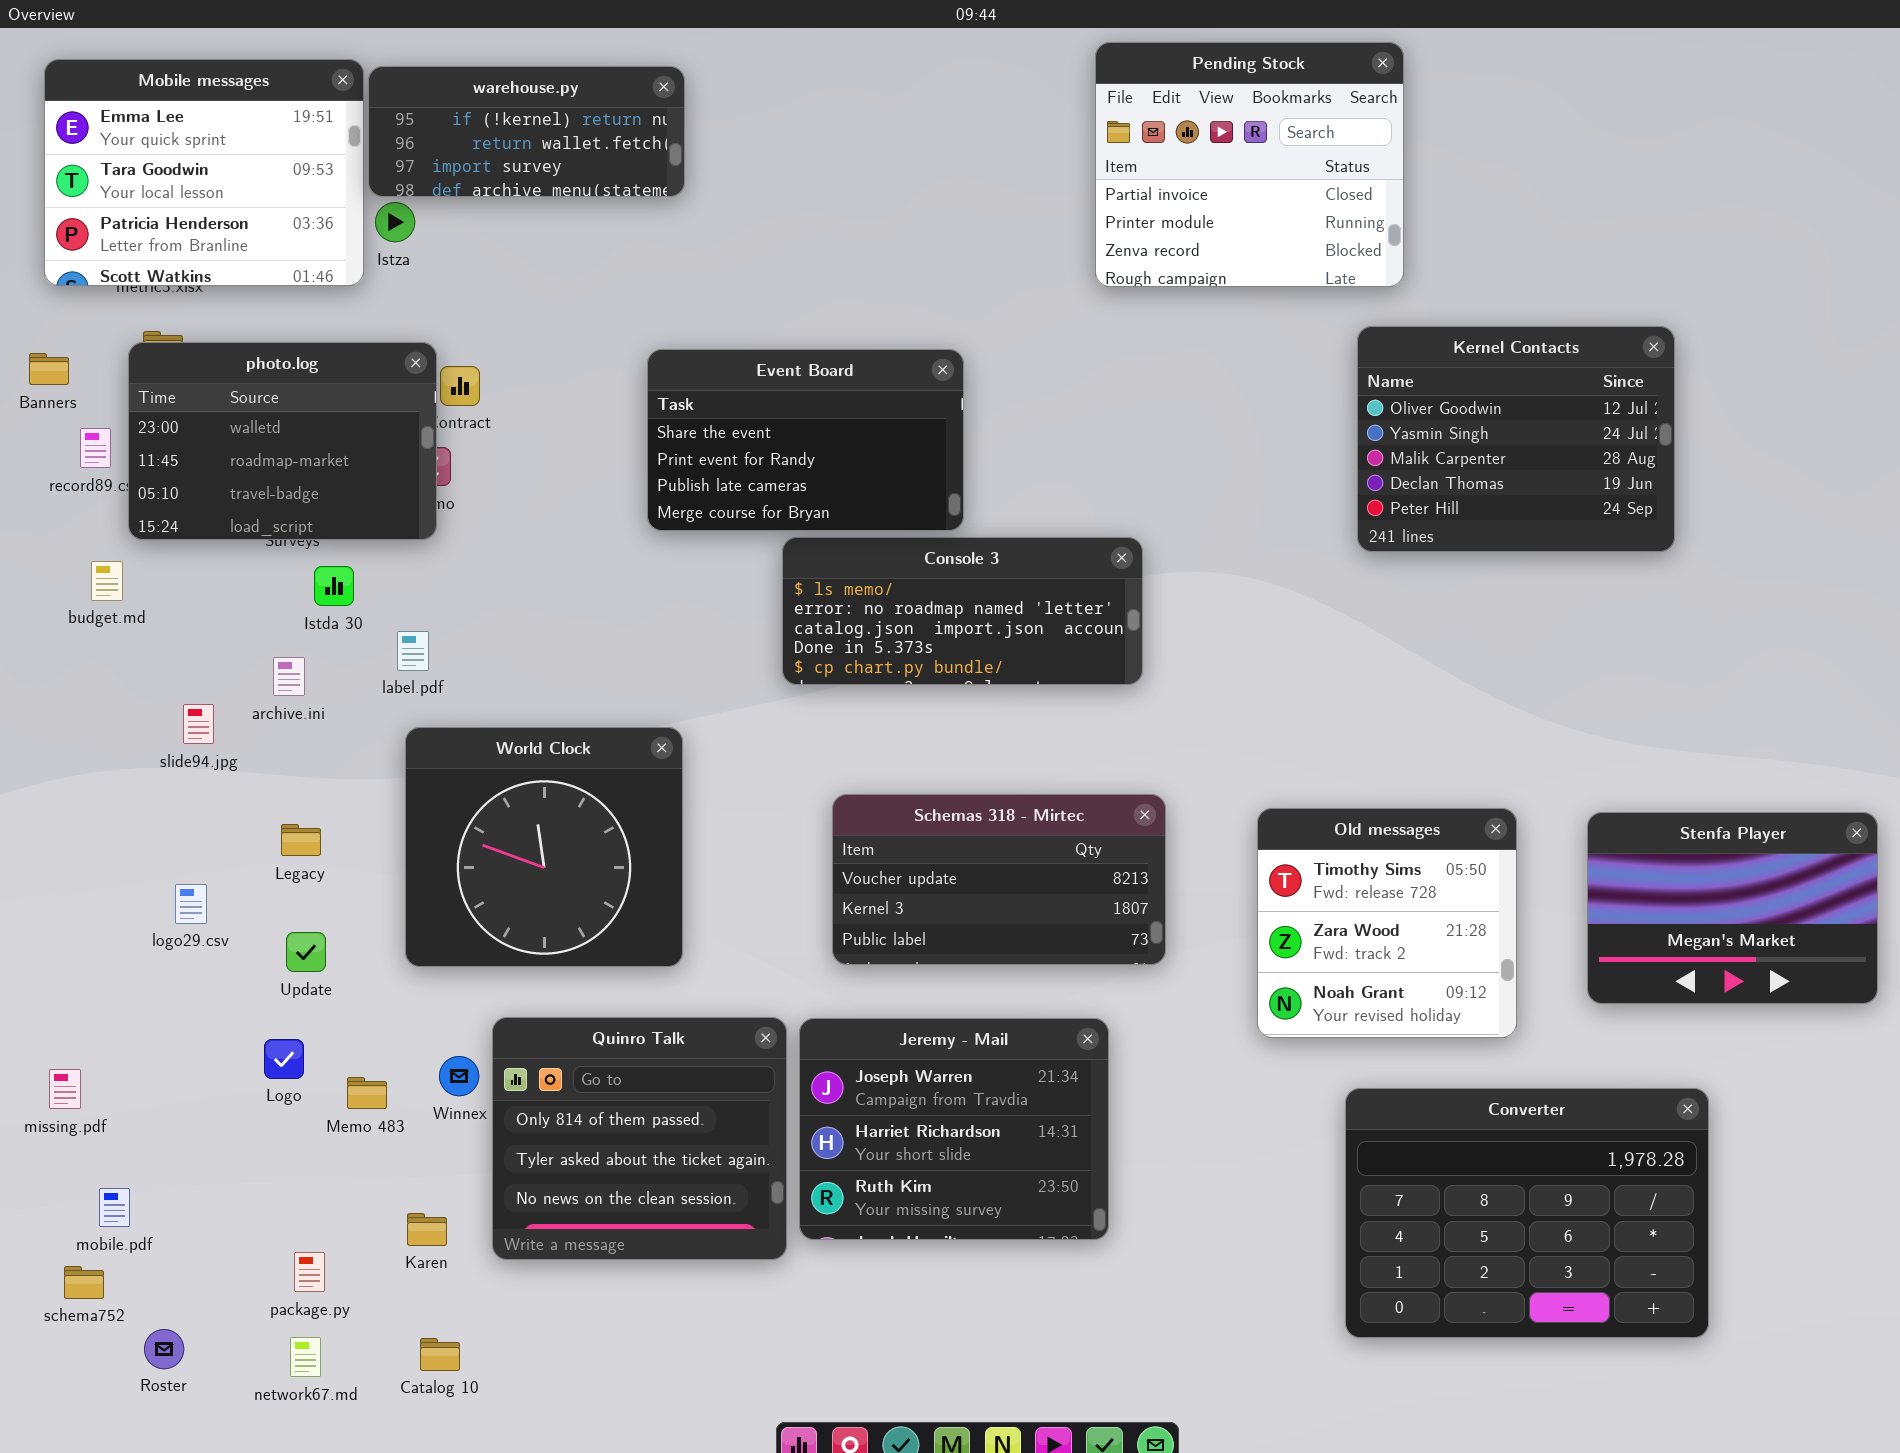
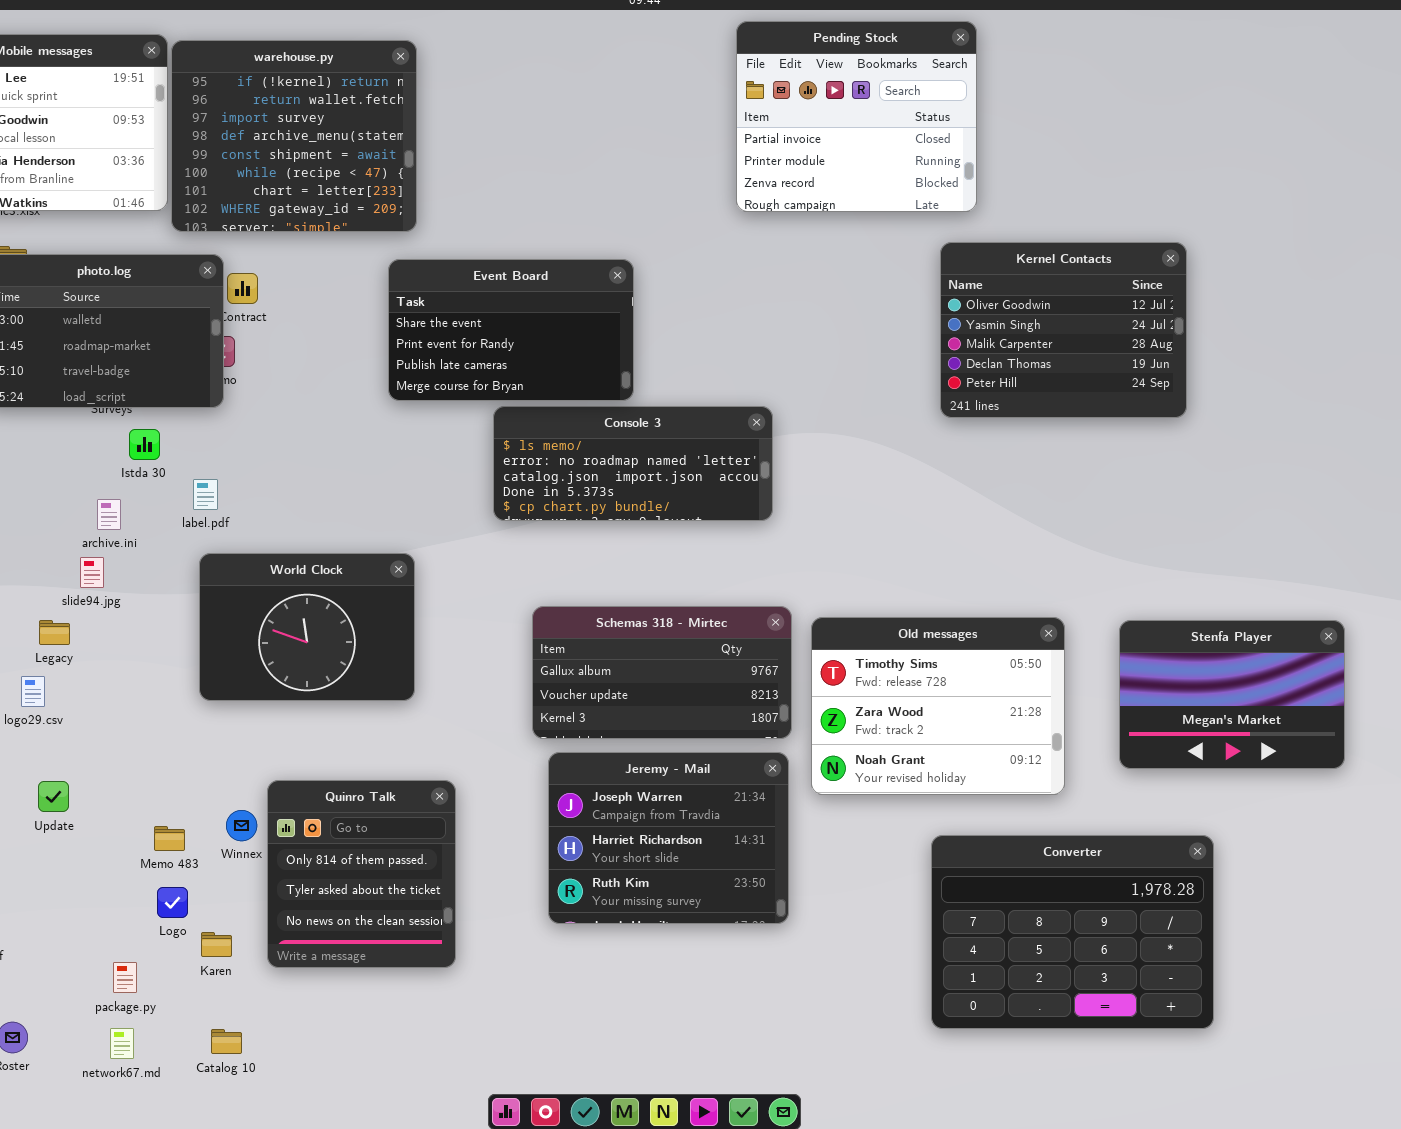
warehouse.py: [368,66,685,197] -> [171,40,417,232], resized
slide94.jpg: [183,704,214,744] -> [80,557,104,588], moved
World Clock: [405,727,683,967] -> [199,553,415,701], resized
Schemas 318 - Mirtec: [832,794,1166,965] -> [532,606,792,739], scrolled up 1 row
Old messages: [1257,808,1517,1038] -> [811,617,1065,795], resized
Legacy: [281,824,321,856] -> [39,620,70,645], moved
Update: [286,932,326,972] -> [38,781,69,812], moved
Quinro Talk: [492,1017,787,1260] -> [267,780,456,968], resized
Jeremy - Mail: [799,1018,1109,1240] -> [548,752,789,924], moved
Logo: [264,1039,304,1079] -> [157,887,188,918], moved

